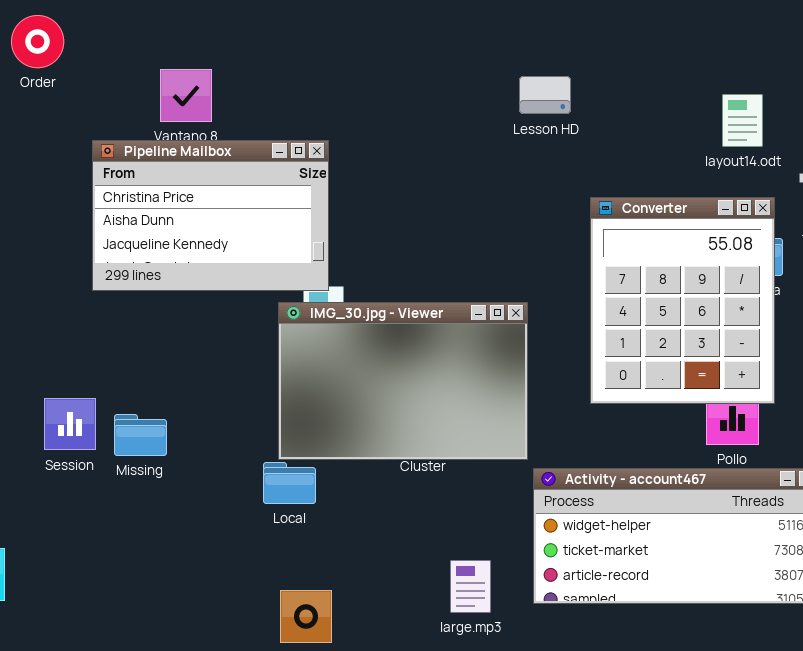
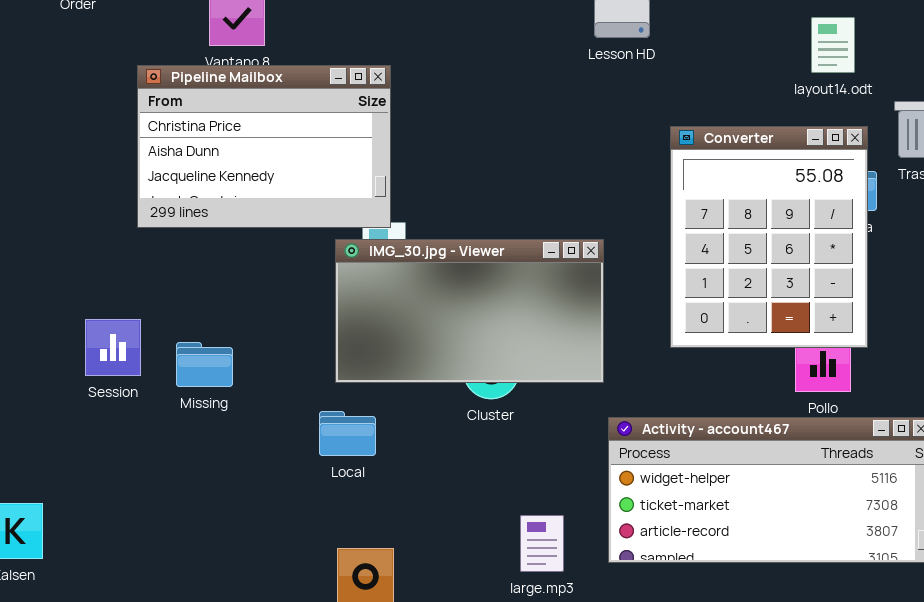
IMG_30.jpg - Viewer: [278,302,528,460] -> [335,239,604,383], resized
Session: [44,398,96,450] -> [85,319,141,376], moved
Missing: [114,414,167,456] -> [176,342,233,387], moved

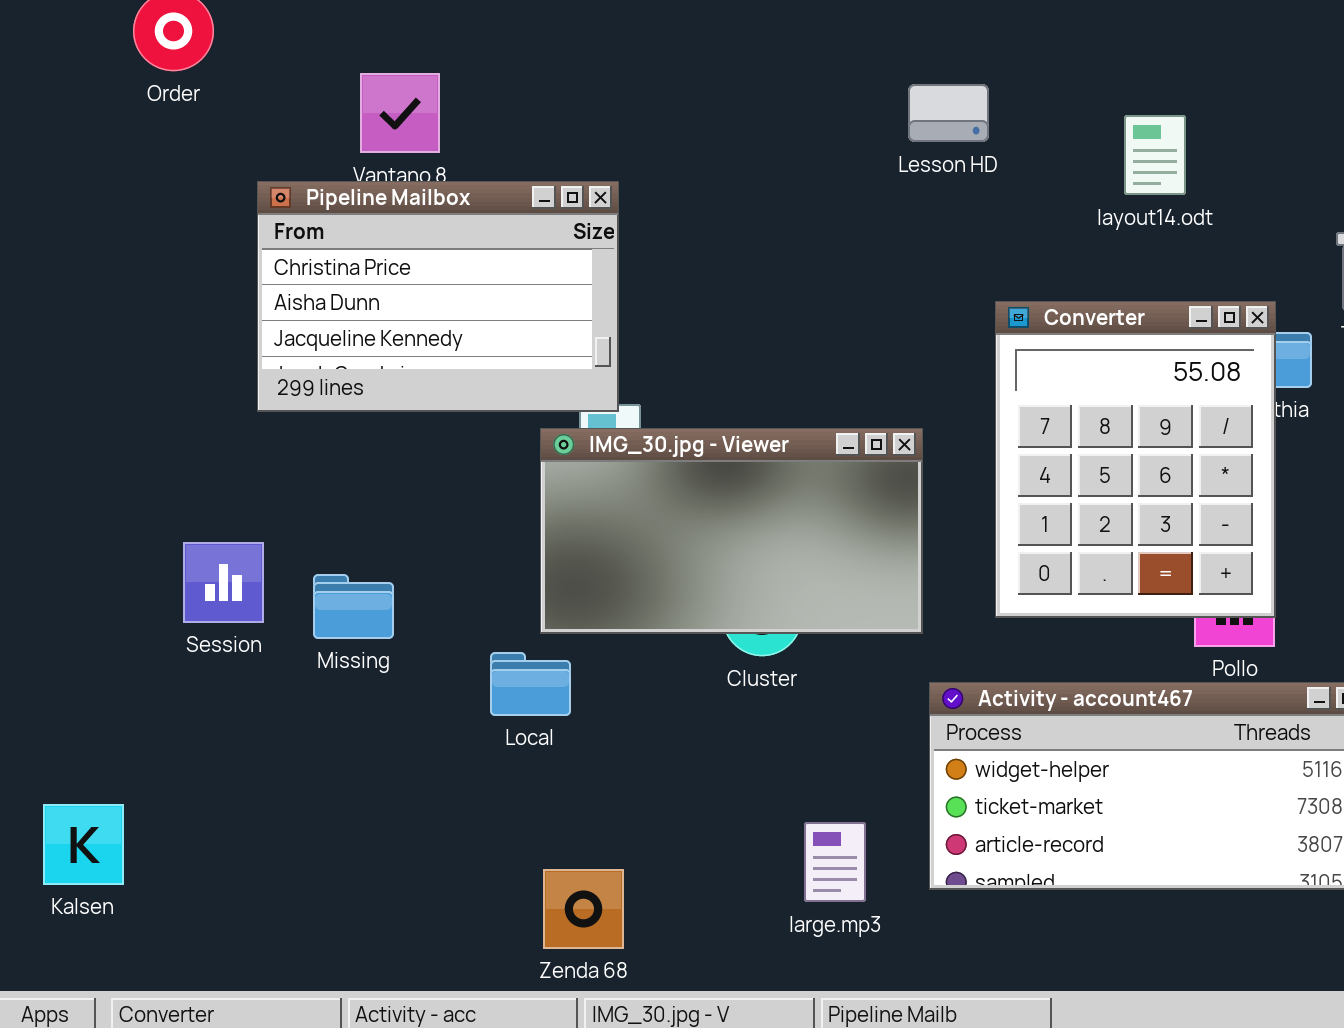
layout14.odt: [811,17,855,73] -> [1124,115,1186,195], moved
Converter: [670,126,868,348] -> [995,301,1276,618], moved
Local: [319,411,376,456] -> [490,652,571,716], moved

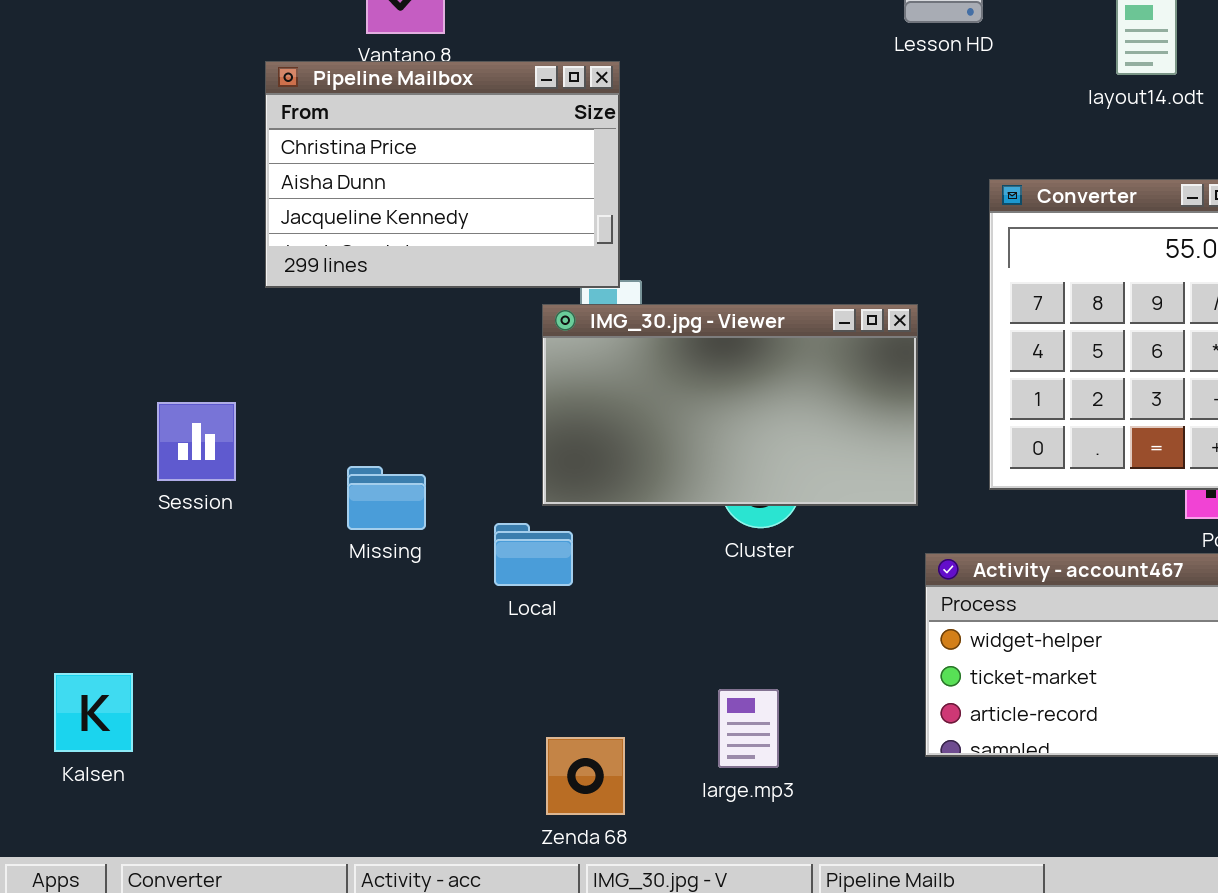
Session: [183,542,264,623] -> [157,402,236,481], moved
Missing: [313,574,394,639] -> [347,466,426,530], moved
large.mp3: [804,822,866,902] -> [718,689,779,768], moved

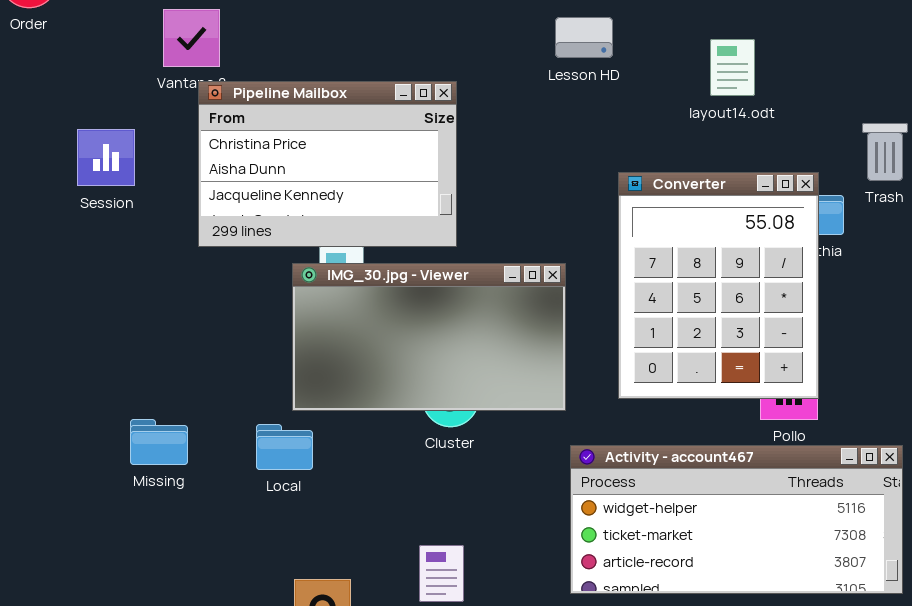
Pipeline Mailbox: [265,61,620,288] -> [198,81,457,247], moved
Session: [157,402,236,481] -> [77,129,135,186], moved
Missing: [347,466,426,530] -> [130,419,188,465], moved

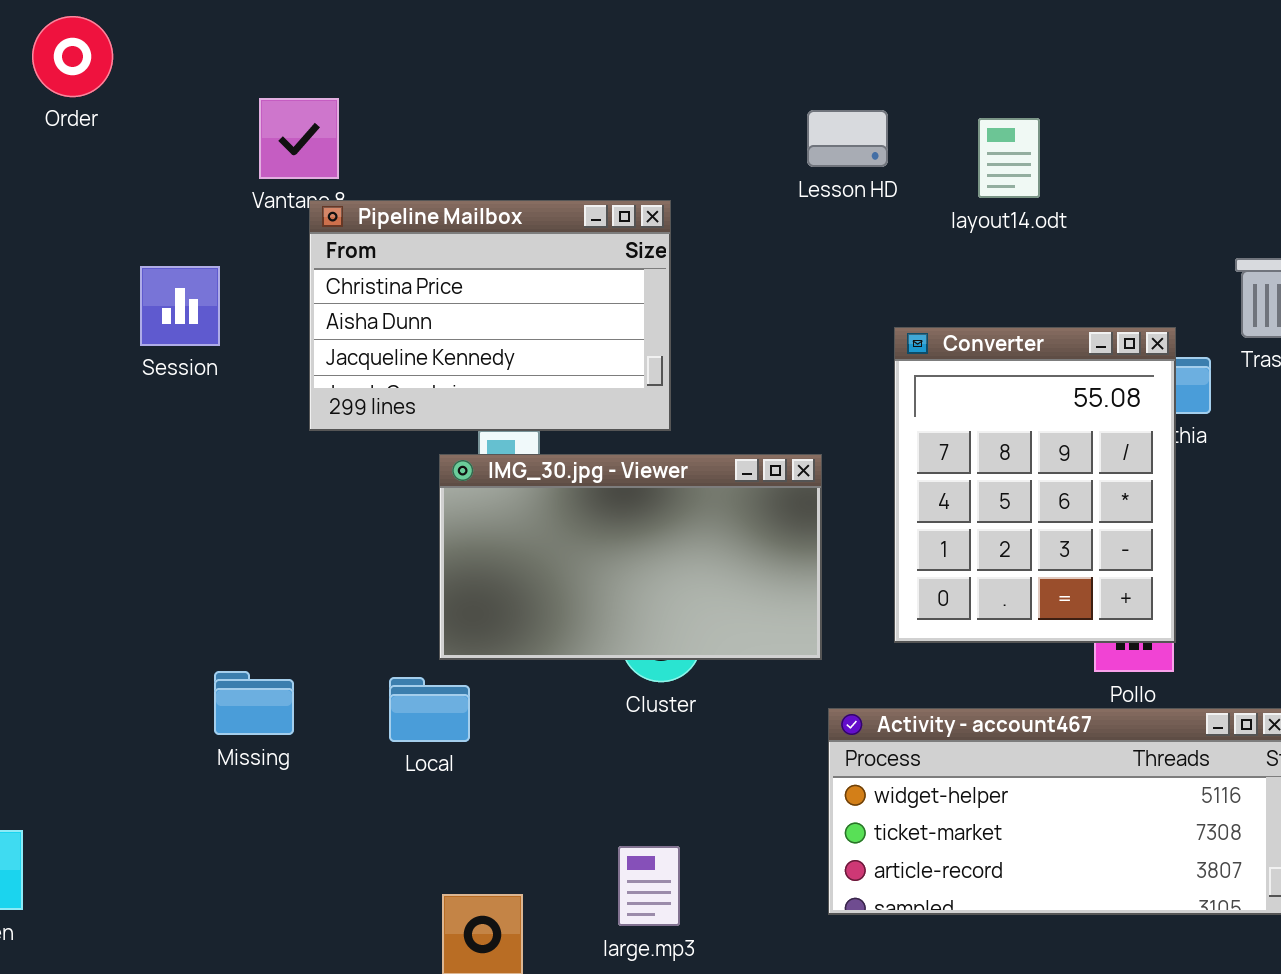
layout14.odt: [710,39,755,96] -> [978,118,1040,198], moved

